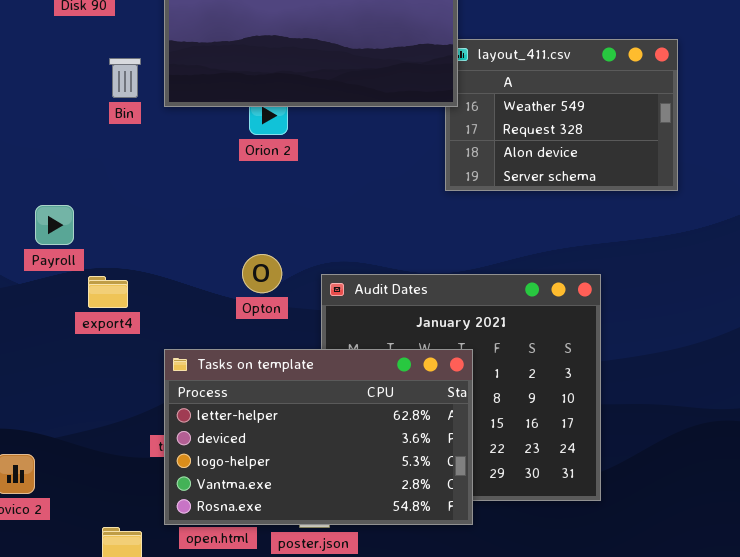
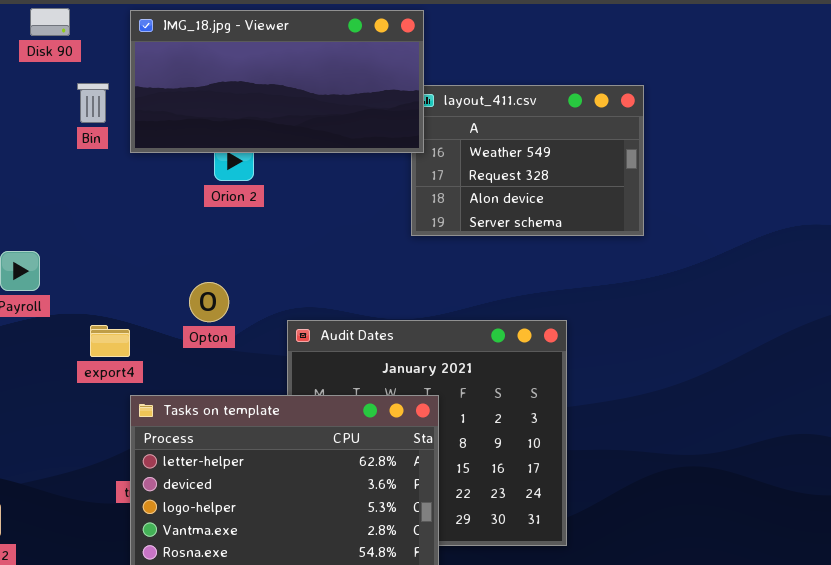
Bin: [109,58,141,98] -> [77,83,109,123], moved
Opton: [242,254,282,293] -> [189,282,229,322], moved
export4: [88,276,128,308] -> [90,325,130,357], moved

